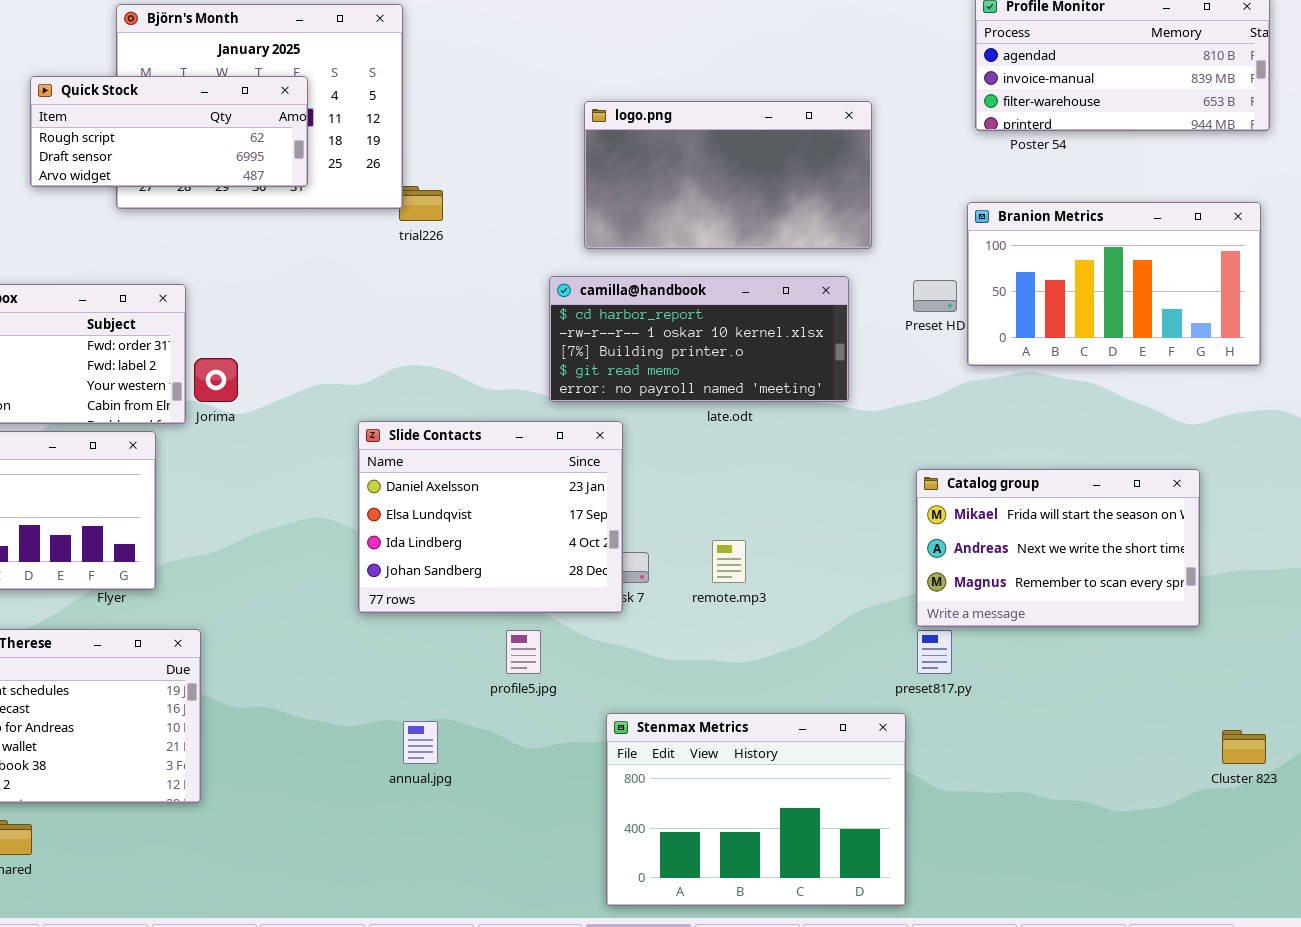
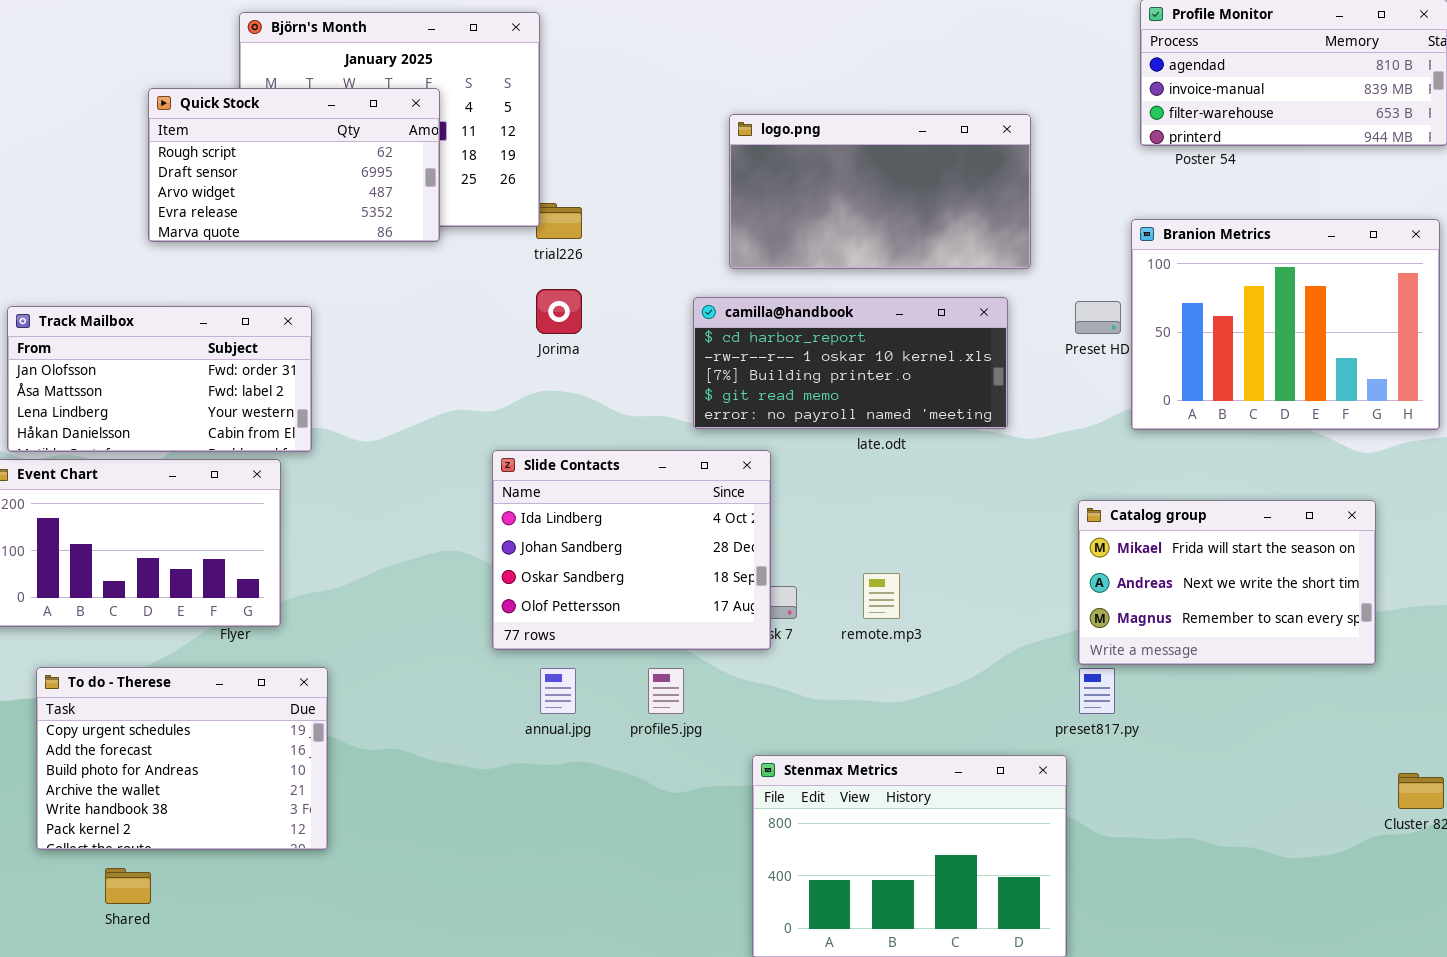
Quick Stock: [30,76,308,187] -> [148,88,440,242], resized
Branion Metrics: [967,202,1261,366] -> [1131,219,1440,430], resized
Jorima: [194,358,238,402] -> [536,289,582,334], moved
Slide Contacts: [358,421,623,613] -> [492,450,771,650], scrolled down 2 rows
annual.jpg: [403,721,438,764] -> [540,668,576,714], moved

